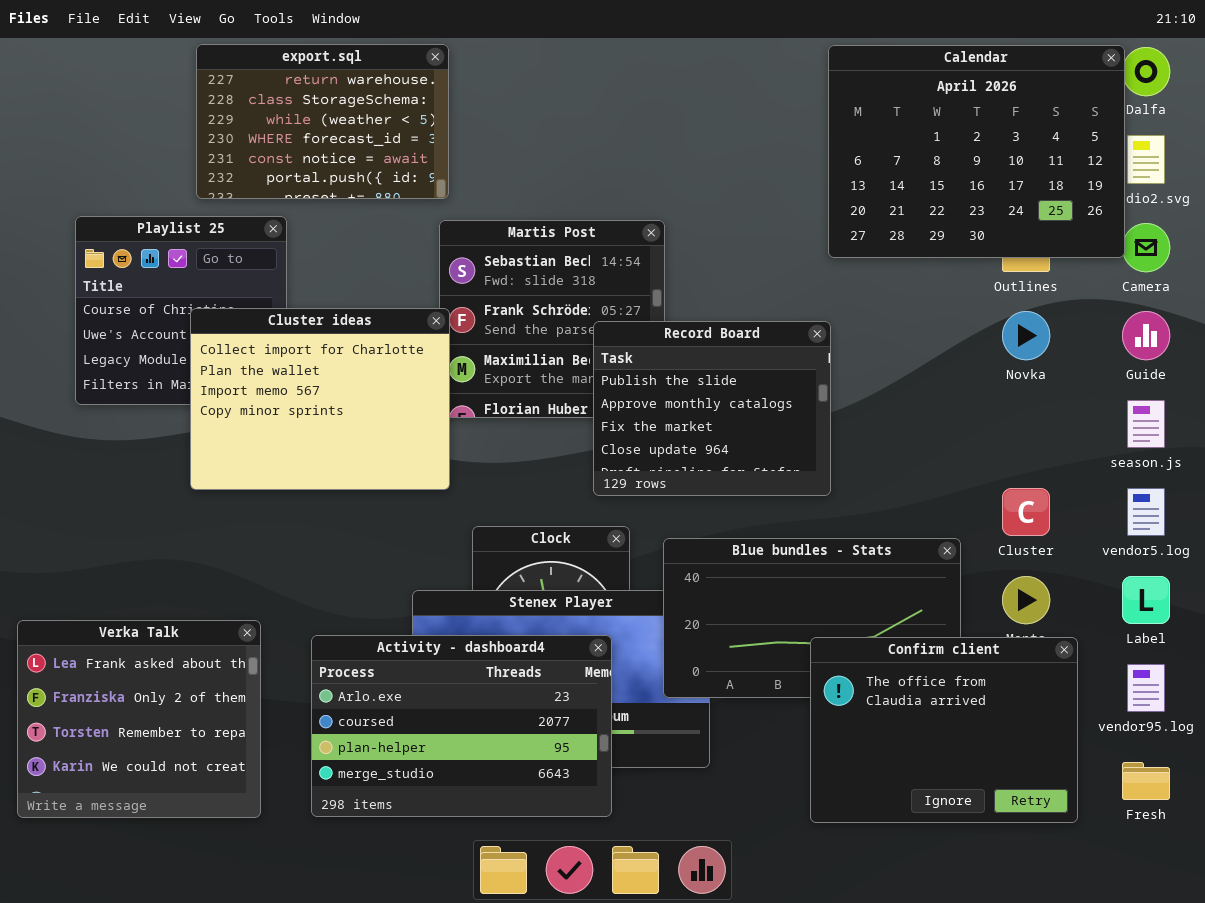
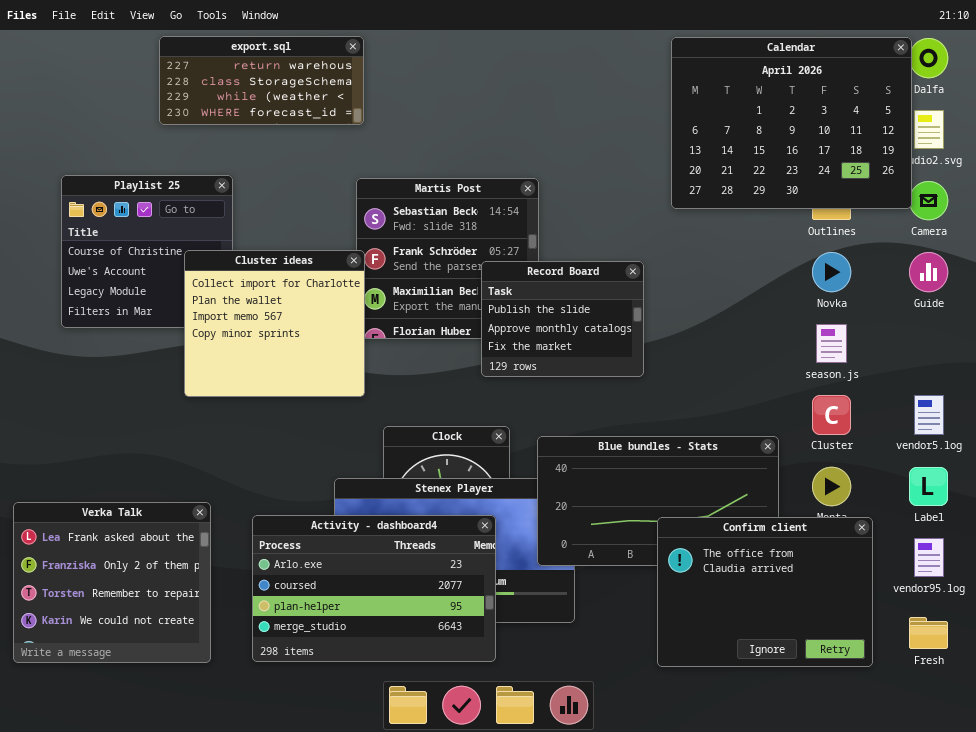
export.sql: [196,44,449,199] -> [159,36,364,125], resized
Cluster ideas: [190,308,450,490] -> [184,250,365,397], resized
Record Board: [593,321,831,496] -> [481,261,644,377], resized
season.js: [1127,400,1165,448] -> [816,324,847,363], moved

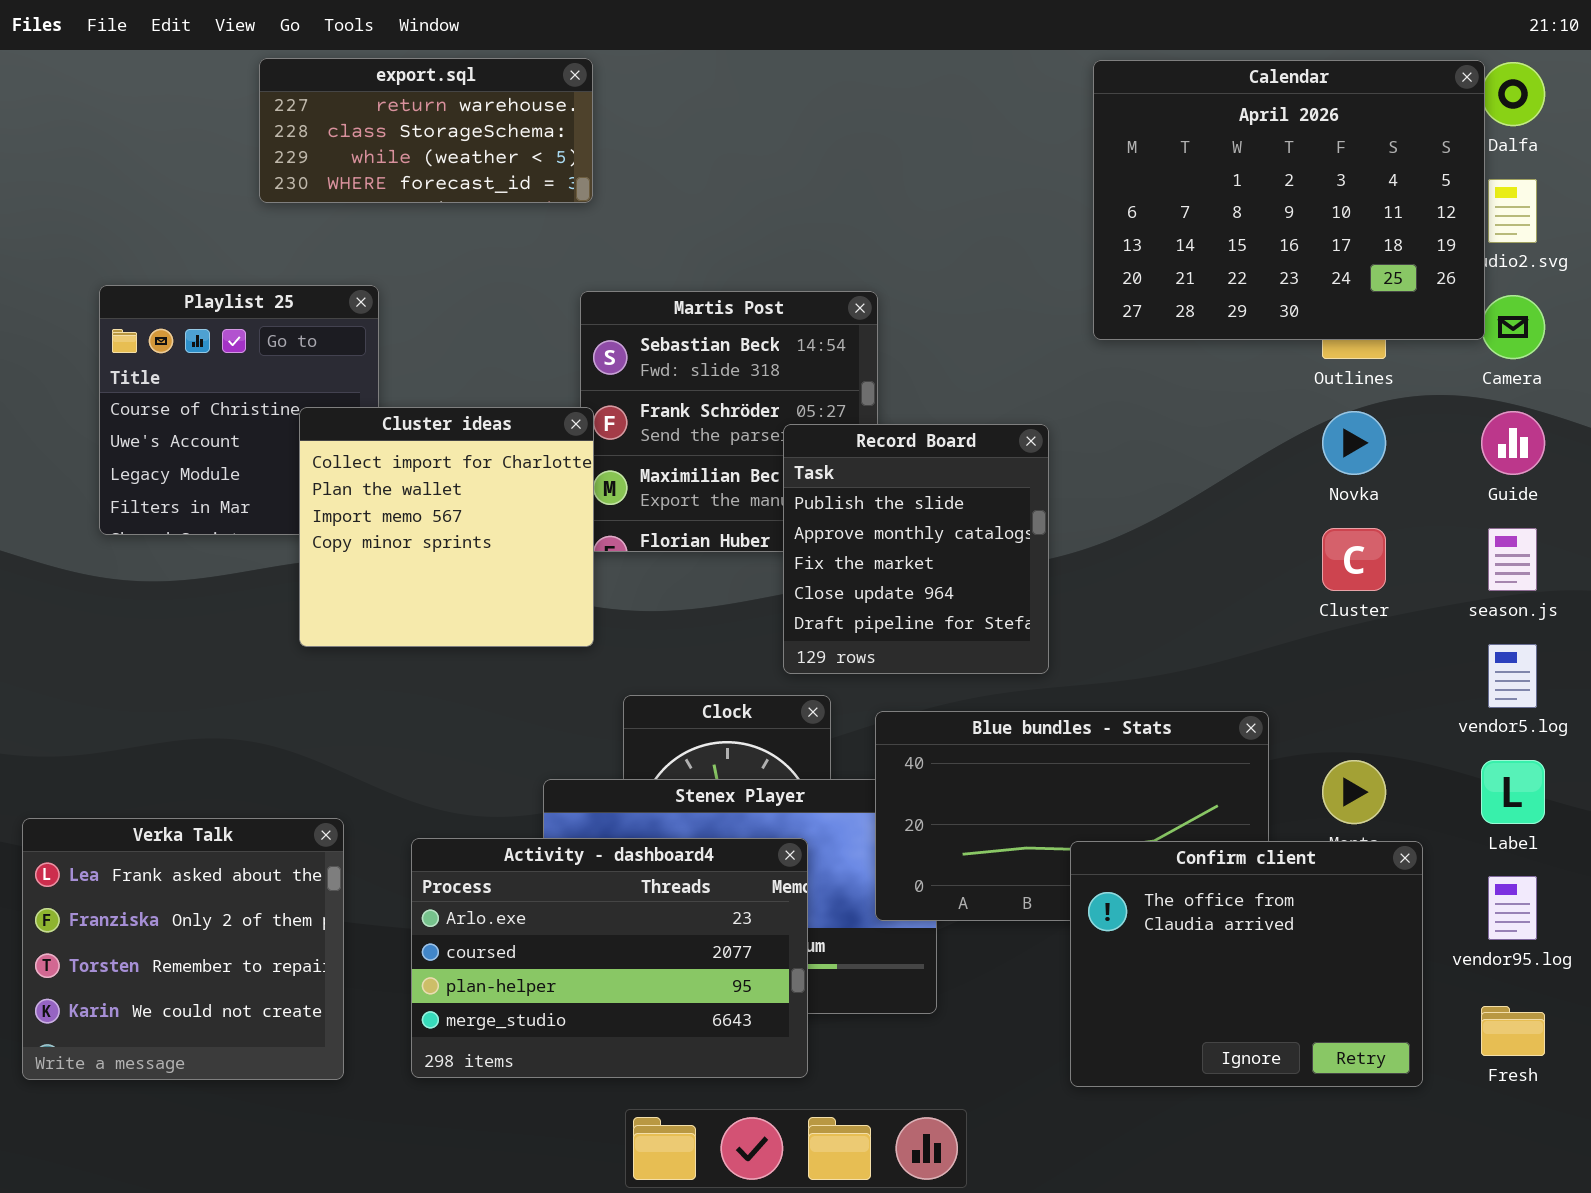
Record Board: [481,261,644,377] -> [783,424,1049,674], resized
season.js: [816,324,847,363] -> [1488,528,1537,591], moved
Cluster: [812,395,851,435] -> [1322,528,1386,591], moved

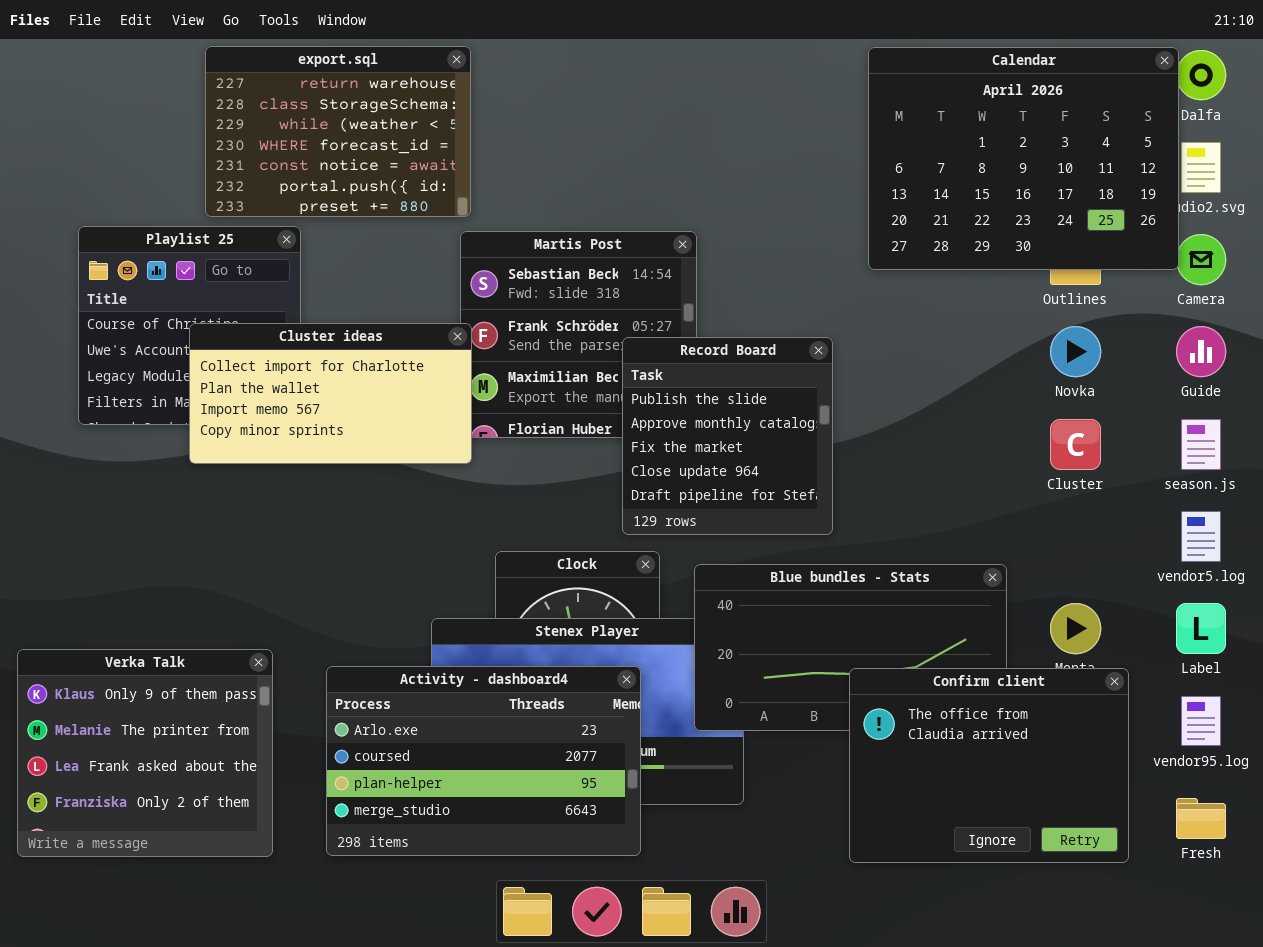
export.sql: [259,58,593,203] -> [205,46,471,217], resized
Cluster ideas: [299,407,594,647] -> [189,323,472,464], resized
Verka Talk: [22,818,344,1080] -> [17,649,273,857], scrolled up 2 rows

